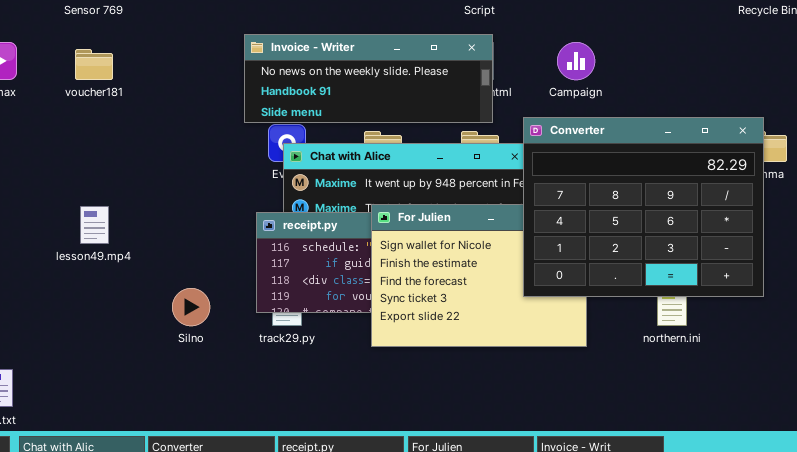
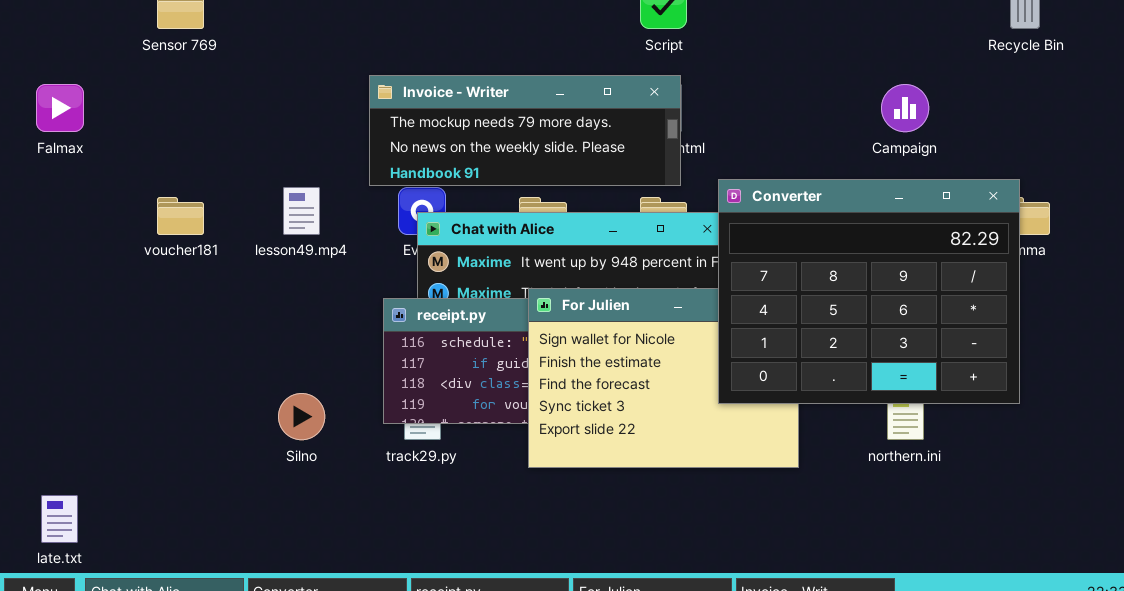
Invoice - Writer: [244,34,493,123] -> [369,75,681,186], scrolled up 1 row
Campaign: [557,42,595,80] -> [881,84,929,132], moved
voucher181: [75,49,113,80] -> [157,197,204,235], moved
lesson49.mp4: [80,206,109,244] -> [283,187,320,235], moved

